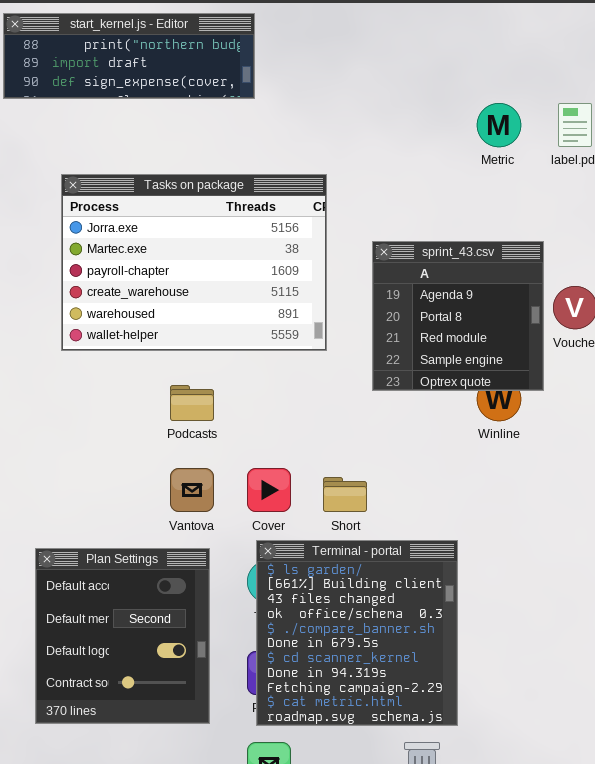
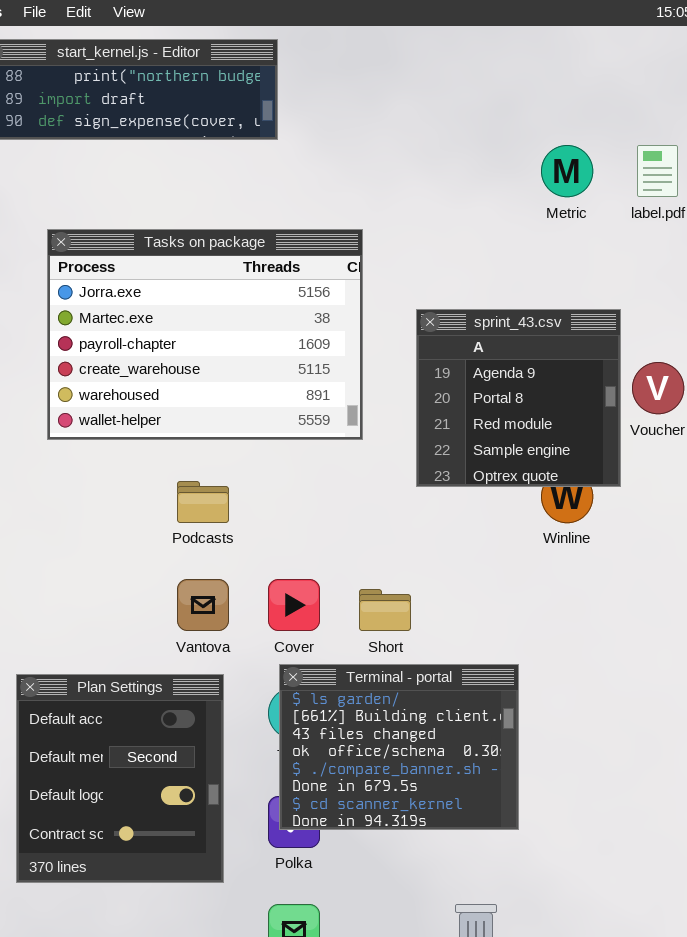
Terminal - portal: [256,540,458,726] -> [279,664,519,830], resized

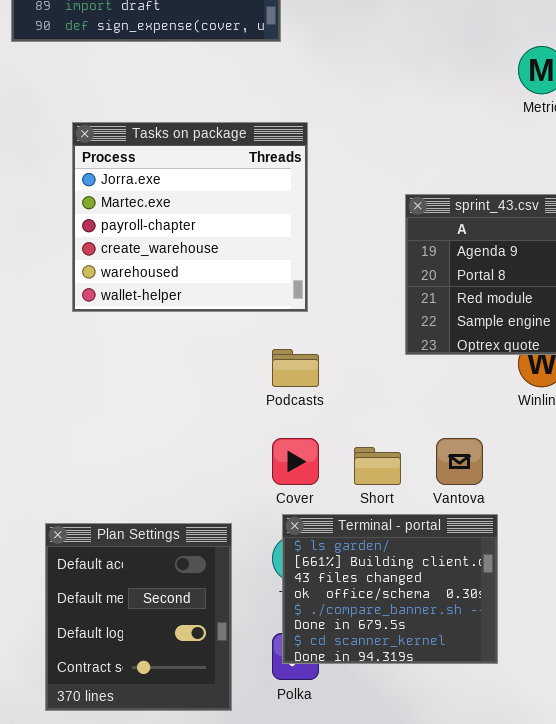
Tasks on package: [47,229,363,440] -> [72,122,308,312], resized
Podcasts: [177,481,229,523] -> [272,349,319,387], moved
Vantova: [177,579,229,631] -> [436,438,483,485], moved

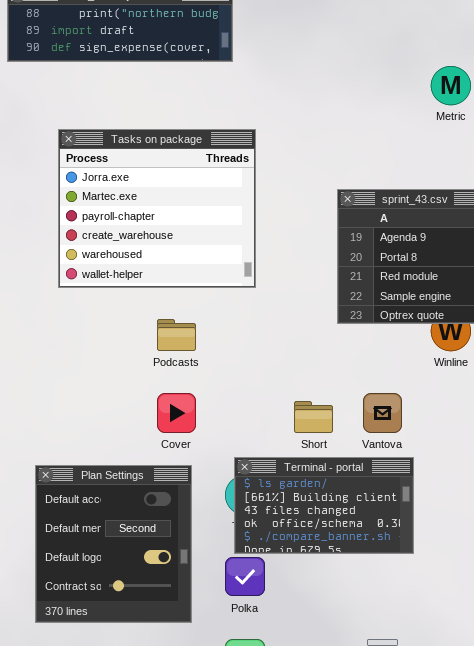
Podcasts: [272,349,319,387] -> [157,319,196,351], moved
Cover: [272,438,319,485] -> [157,393,196,433], moved
Terminal - portal: [282,514,498,664] -> [234,457,414,554], resized

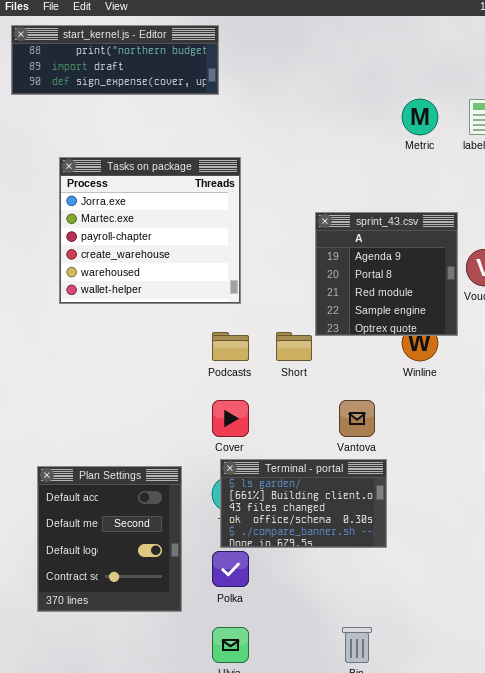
Podcasts: [157,319,196,351] -> [212,332,249,361], moved
Cover: [157,393,196,433] -> [212,400,249,437], moved
Short: [294,401,333,433] -> [276,332,312,361], moved

